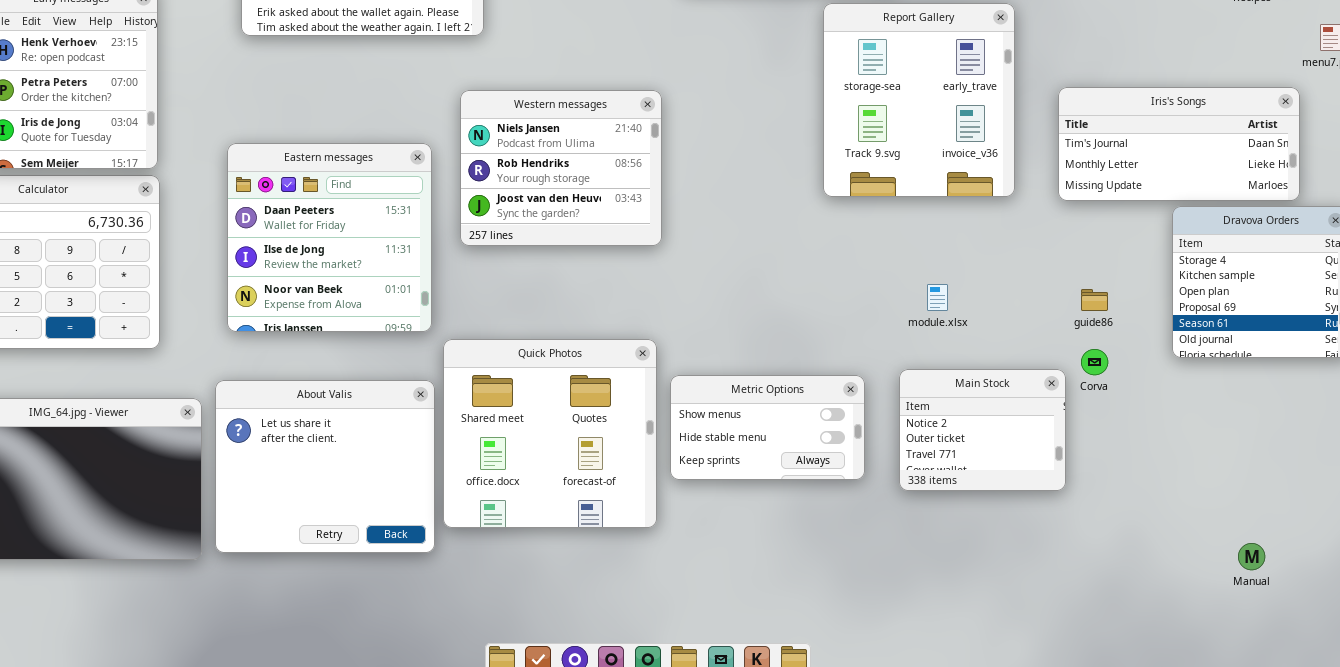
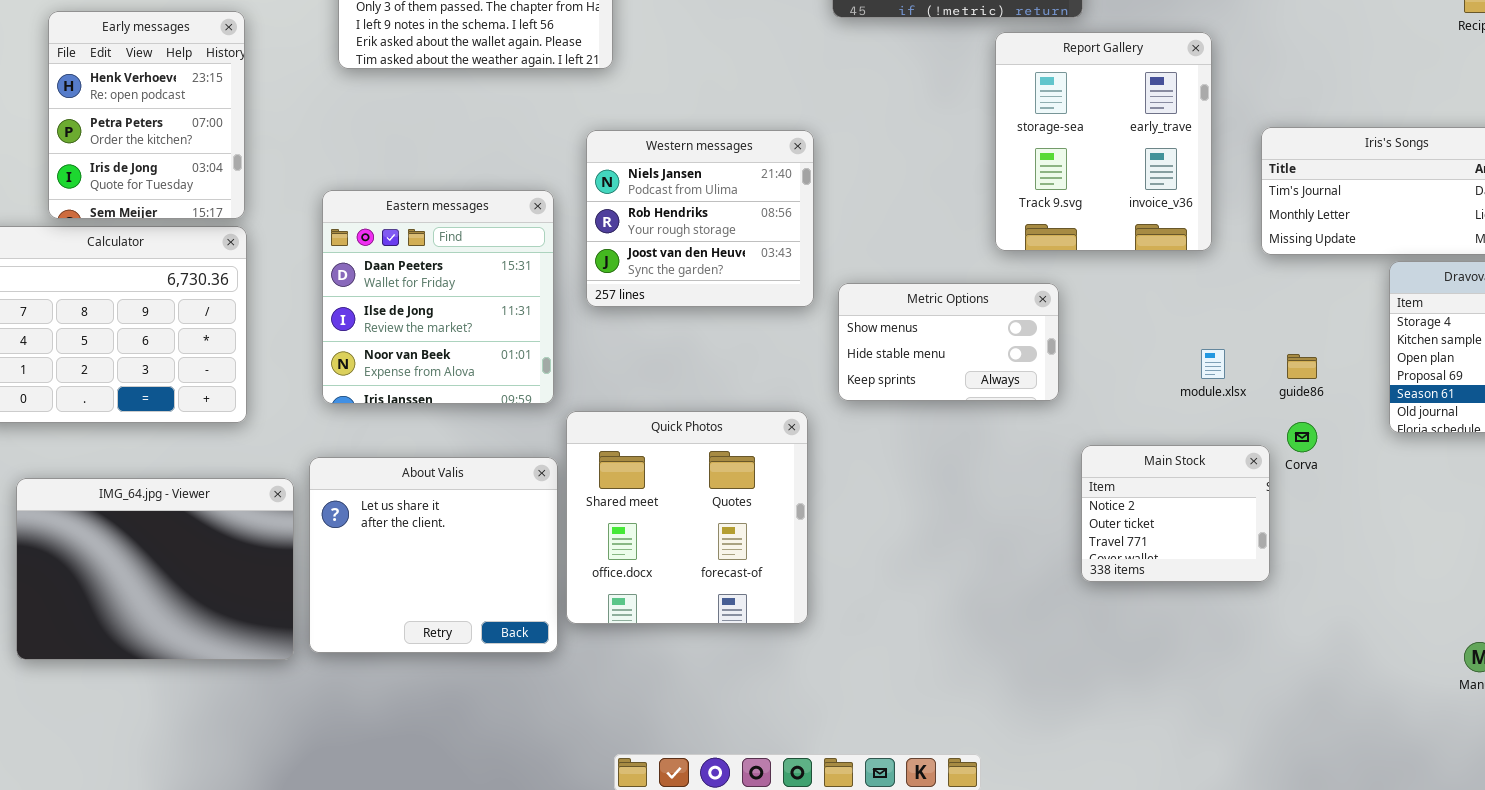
module.xlsx: [927,284,948,311] -> [1201,349,1225,379], moved
Metric Options: [670,375,865,480] -> [838,283,1059,401], moved

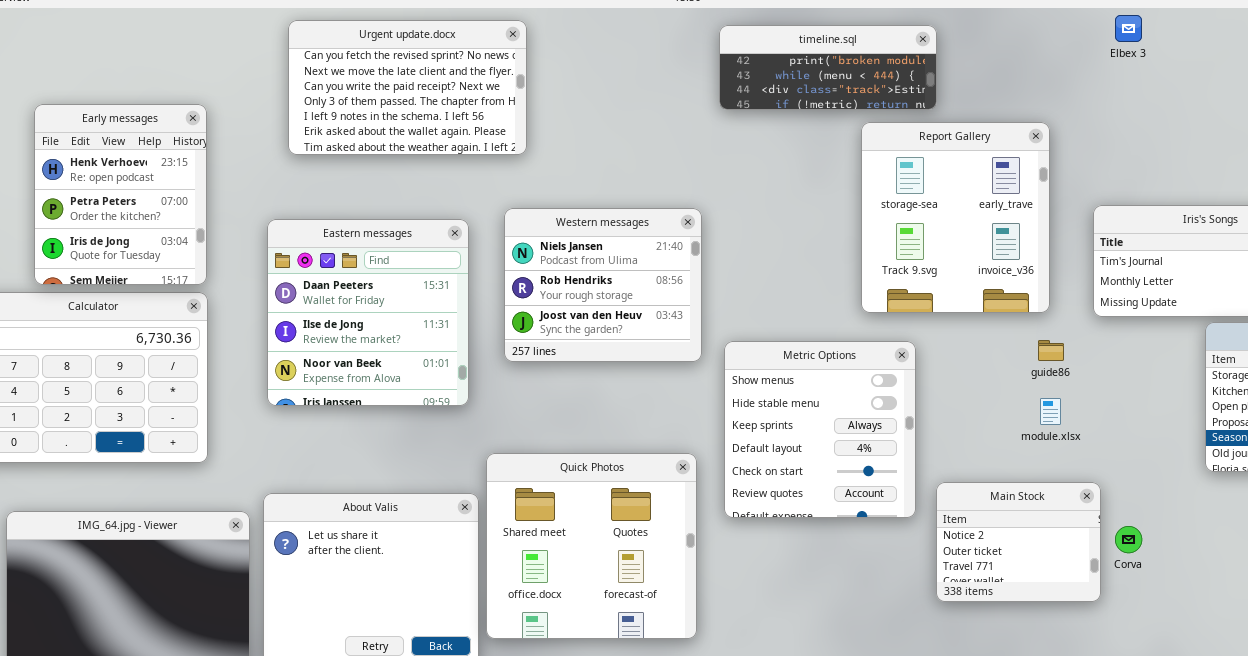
Eastern messages: [322,190,554,404] -> [267,219,469,406], moved
Metric Options: [838,283,1059,401] -> [724,341,916,518], resized
guide86: [1287,354,1317,379] -> [1038,340,1064,361], moved
Corva: [1287,422,1317,452] -> [1115,526,1142,553], moved

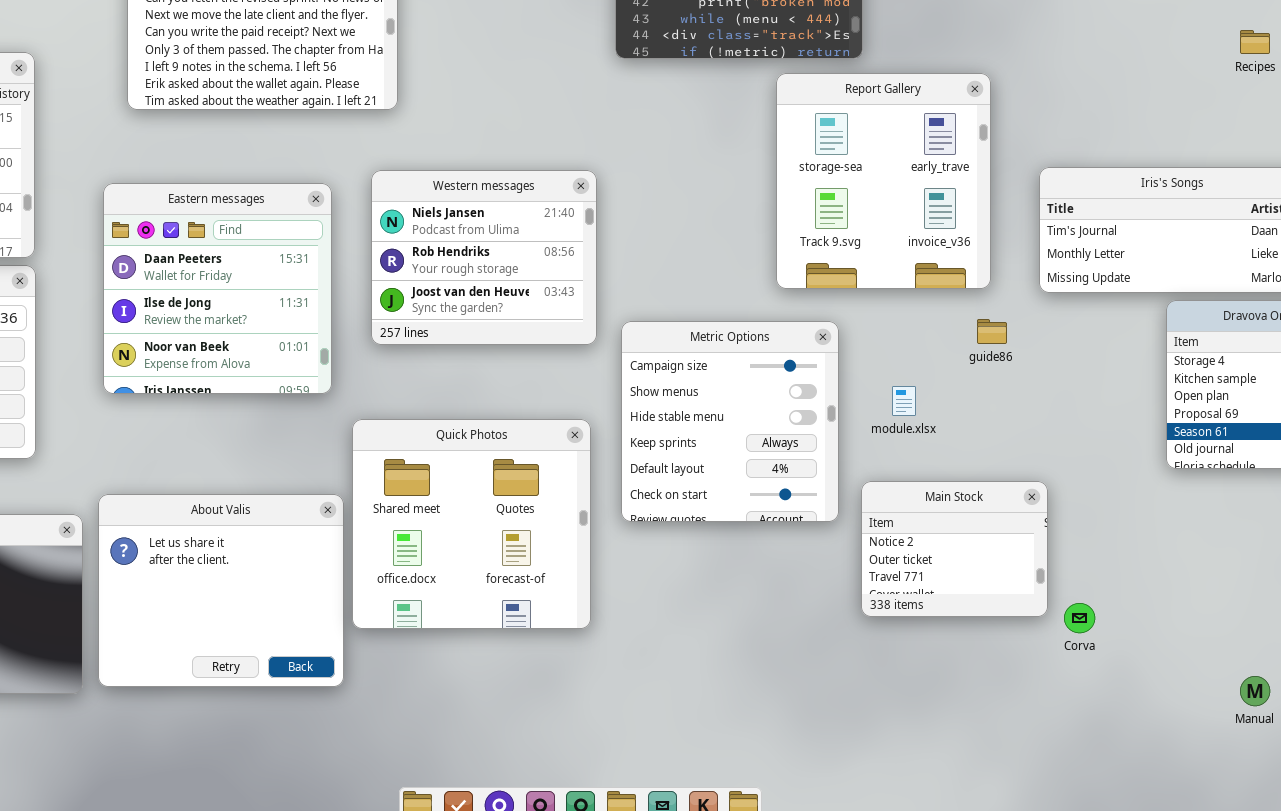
Metric Options: [724,341,916,518] -> [621,321,839,522], scrolled up 1 row
module.xlsx: [1040,398,1061,425] -> [892,386,916,416], moved
Quick Photos: [486,453,697,639] -> [352,419,591,629], moved
Corva: [1115,526,1142,553] -> [1064,603,1095,633], moved

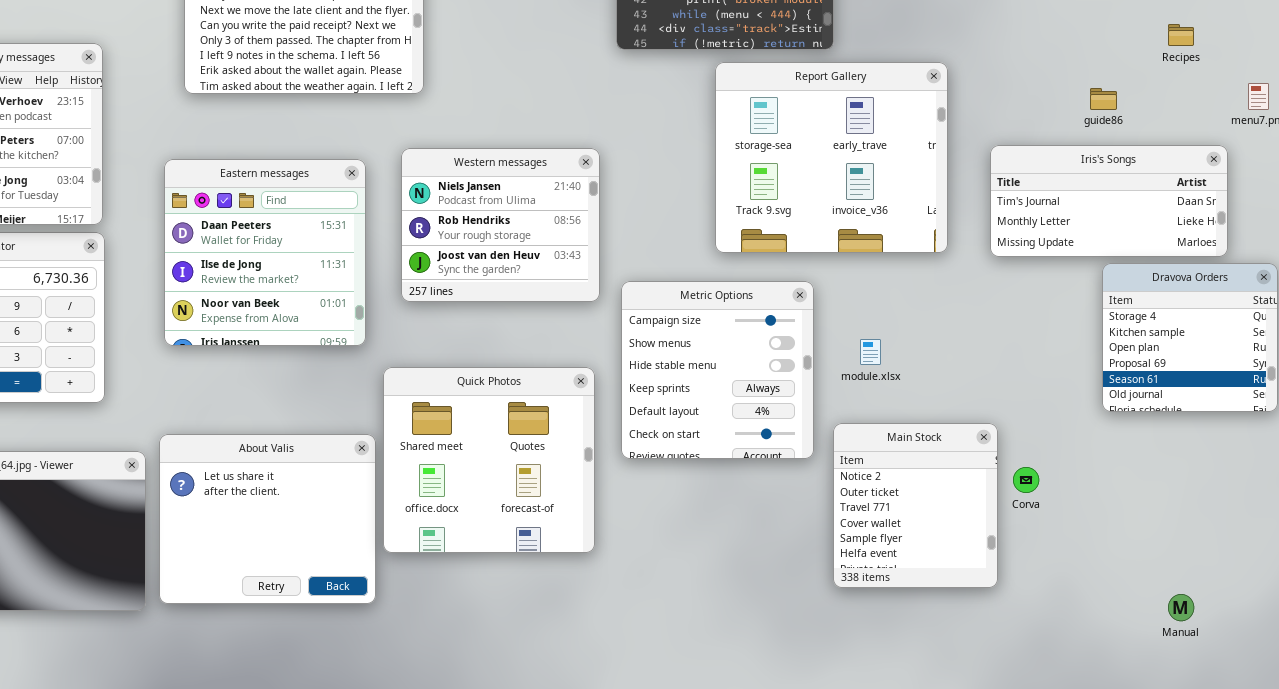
Report Gallery: [776,73,991,289] -> [715,62,948,253], resized
guide86: [977,319,1007,344] -> [1090,88,1117,110], moved
Main Stock: [861,481,1048,617] -> [833,423,998,588], resized
Corva: [1064,603,1095,633] -> [1013,467,1039,493], moved

